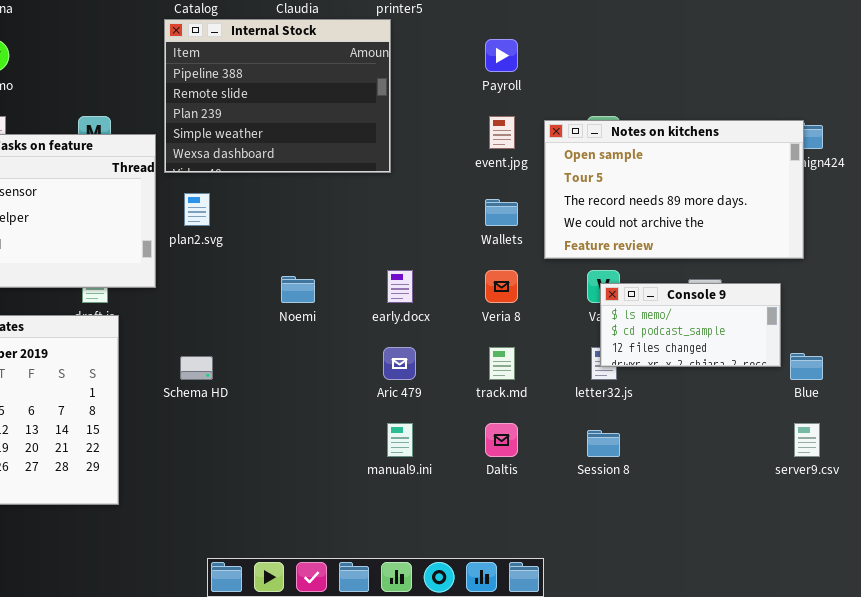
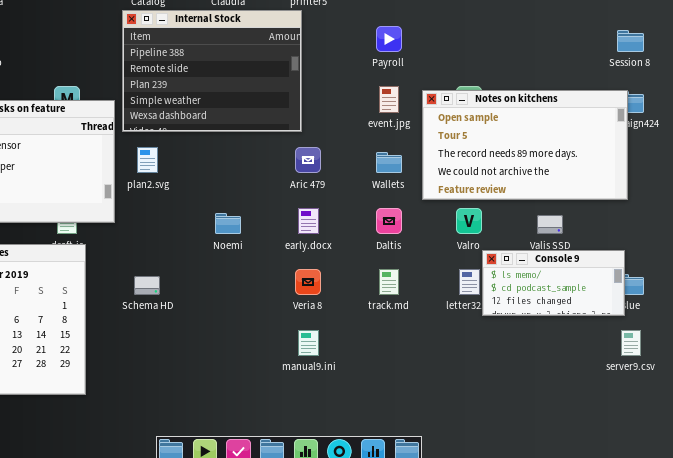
Veria 8: [485,270,518,303] -> [295,269,321,295], moved
Console 9: [600,283,781,367] -> [482,250,625,316], moved
Aric 479: [383,347,416,380] -> [295,147,321,173], moved
Daltis: [485,423,518,457] -> [376,208,402,234], moved
Session 8: [587,430,620,457] -> [617,30,644,52], moved

